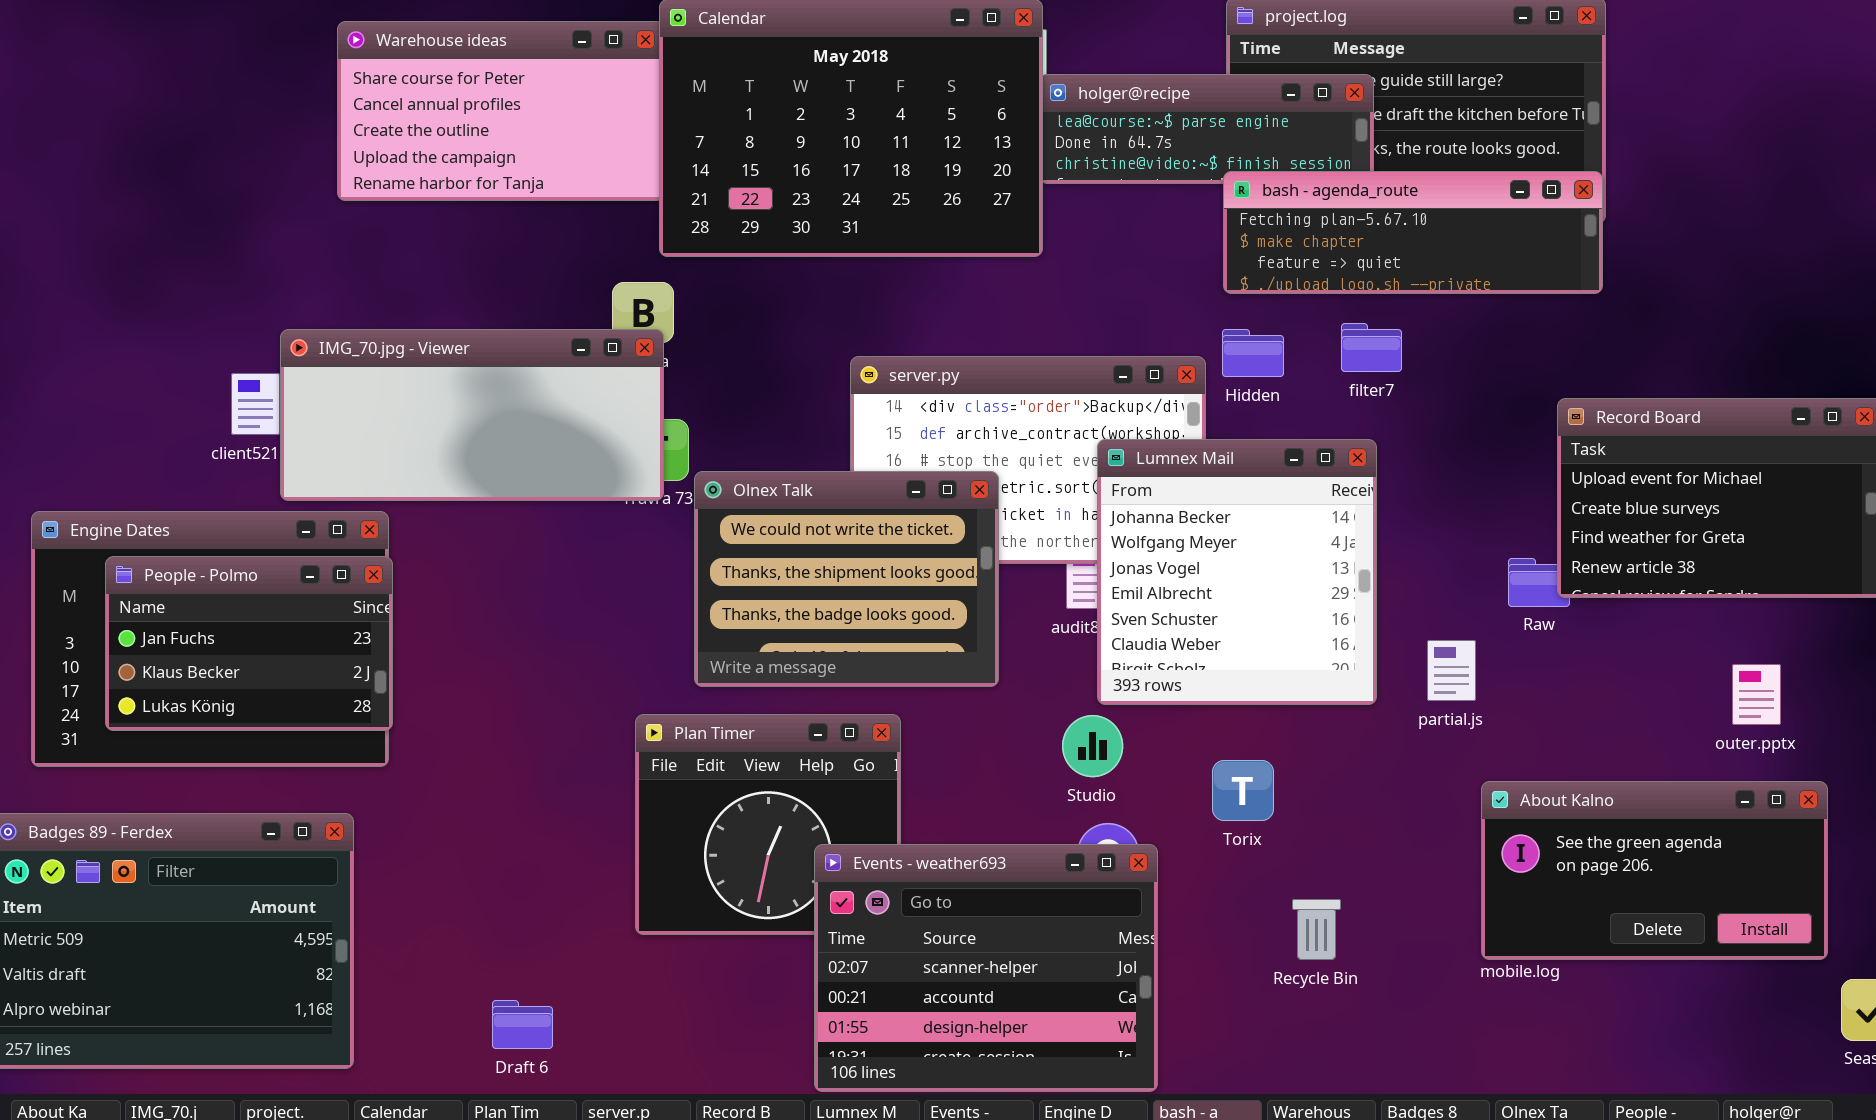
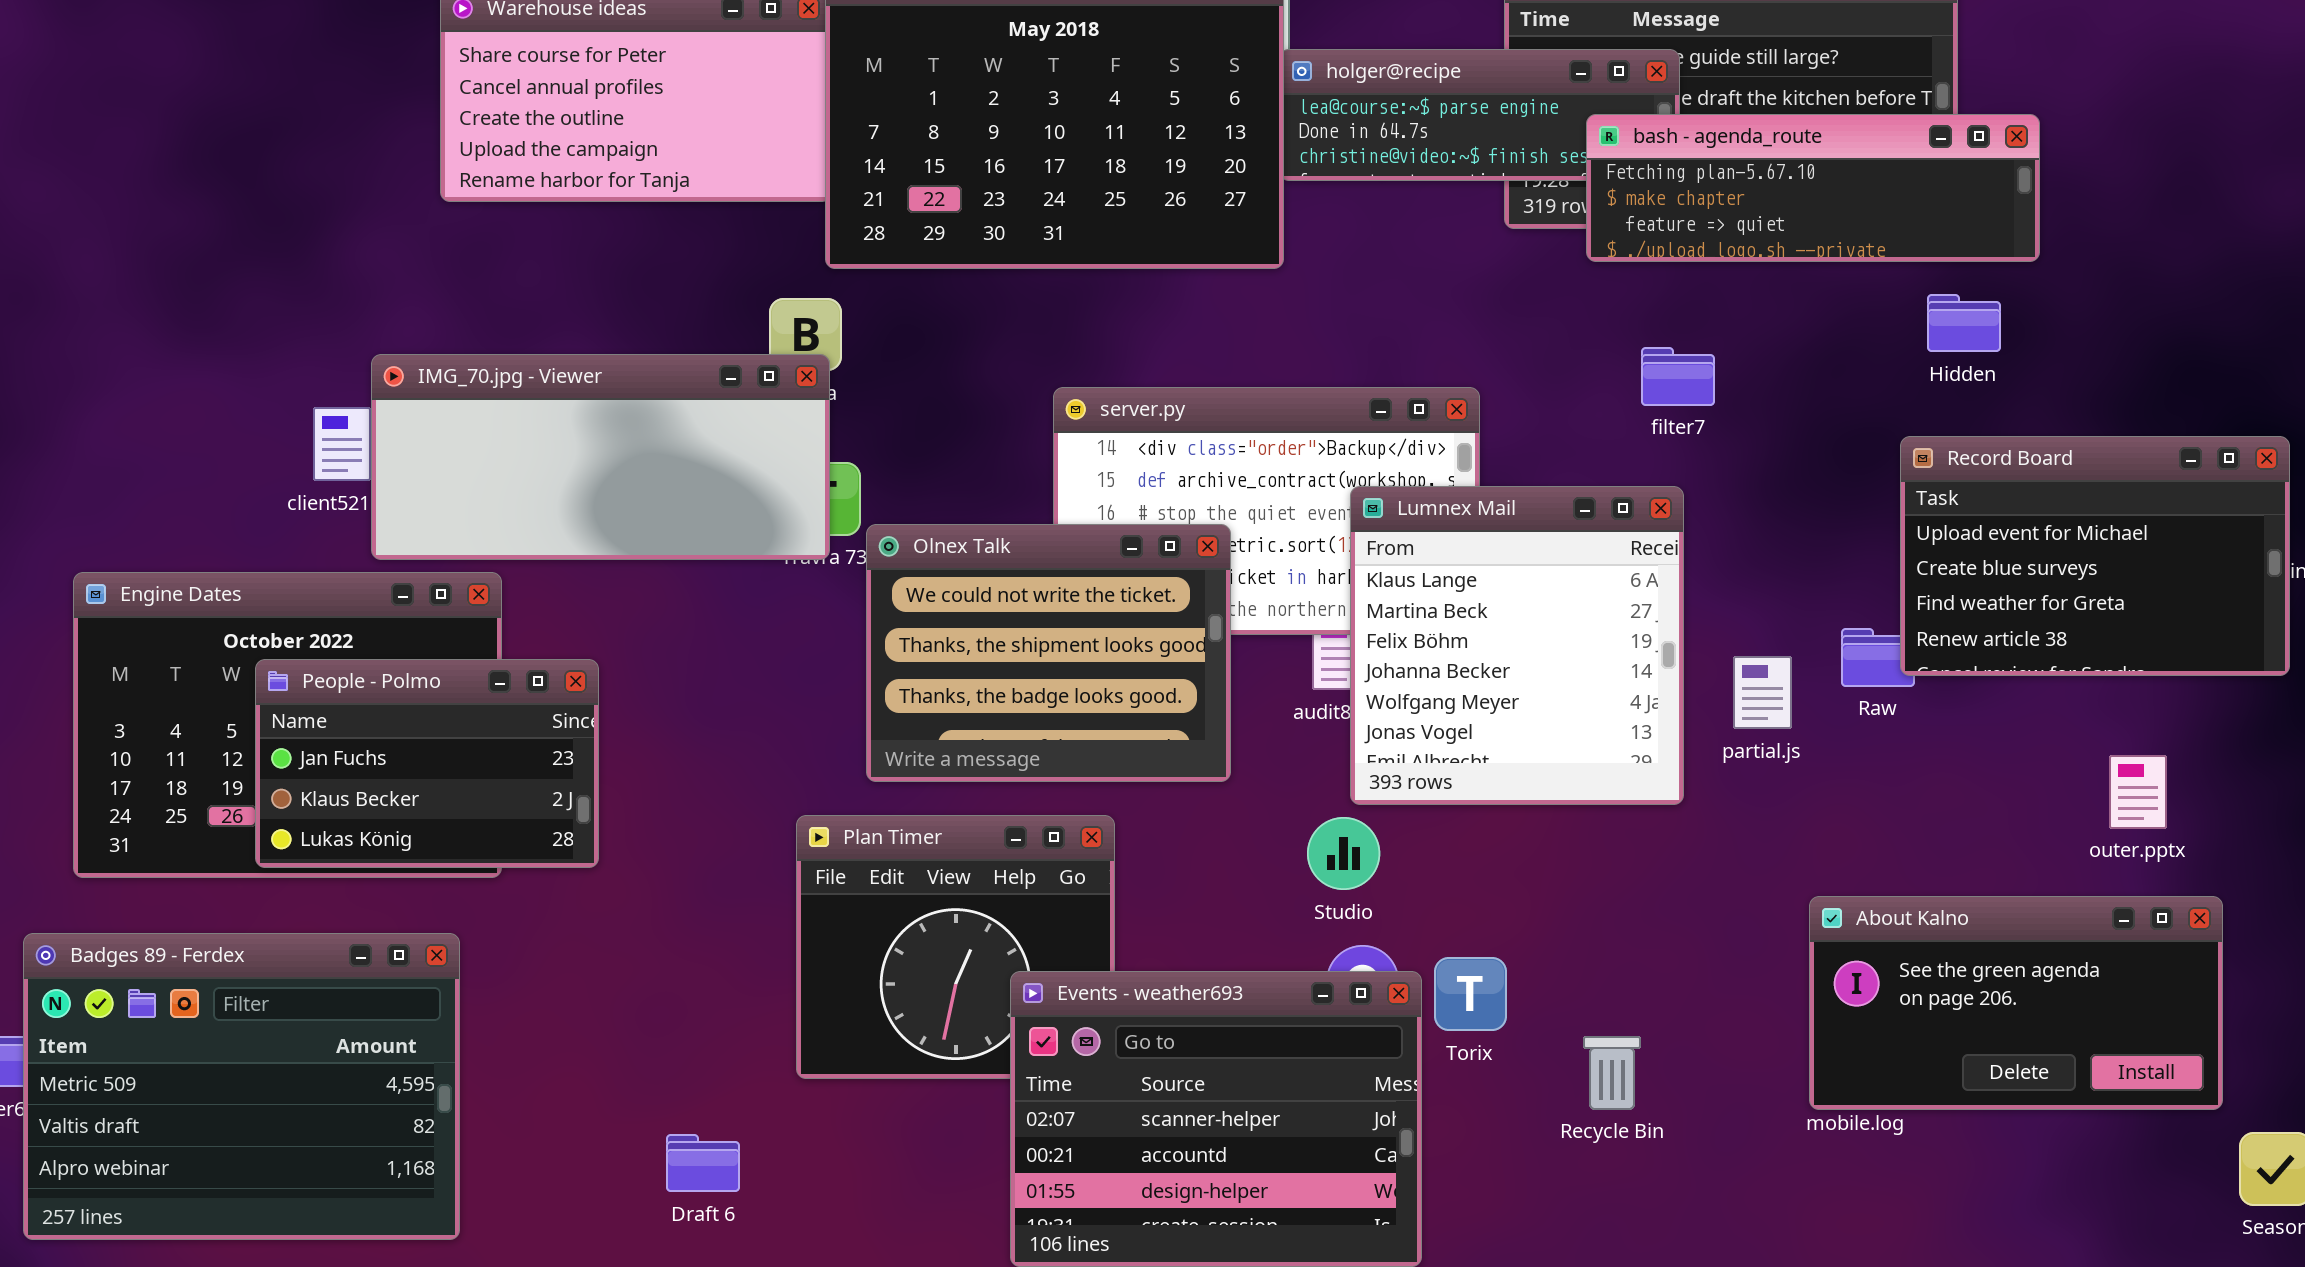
bash - agenda_route: [1223,171,1603,294] -> [1586,114,2040,262], moved
Hidden: [1222,329,1284,377] -> [1927,294,2001,352], moved
Lumnex Mail: [1097,439,1377,705] -> [1350,486,1684,805], scrolled up 3 rows
People - Polmo: [105,556,393,731] -> [255,659,599,868], moved
partial.js: [1427,640,1476,701] -> [1733,656,1792,729], moved
Torix: [1212,760,1274,821] -> [1434,957,1507,1031], moved
Draft 6: [492,1000,553,1049] -> [666,1134,740,1192], moved

